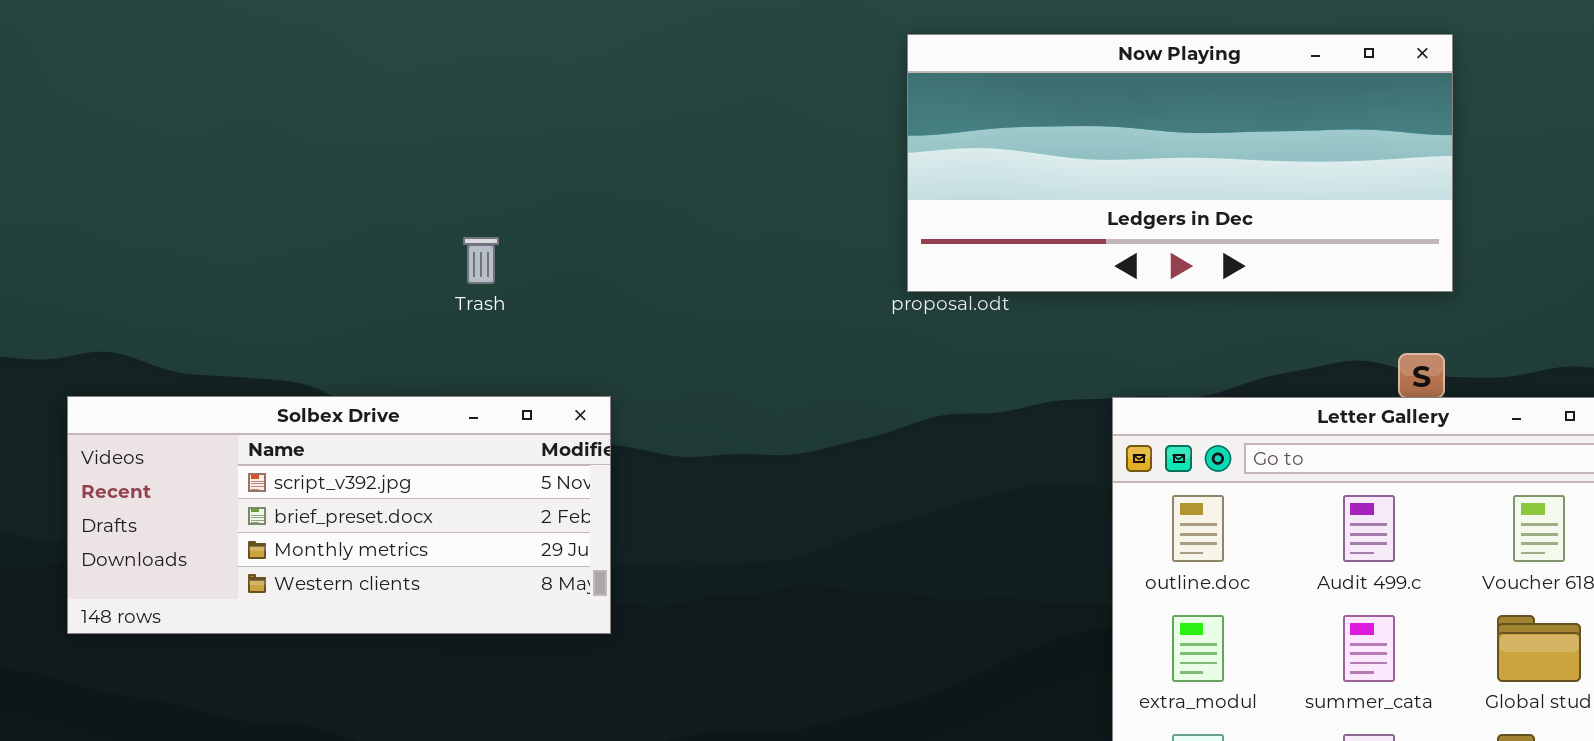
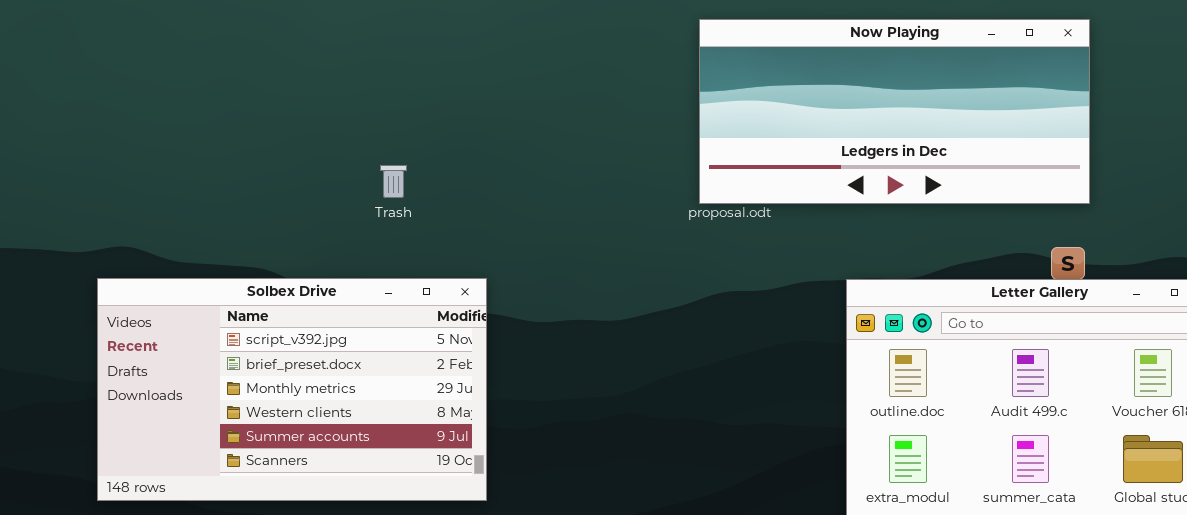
Solbex Drive: [67,396,611,634] -> [97,278,487,501], resized

